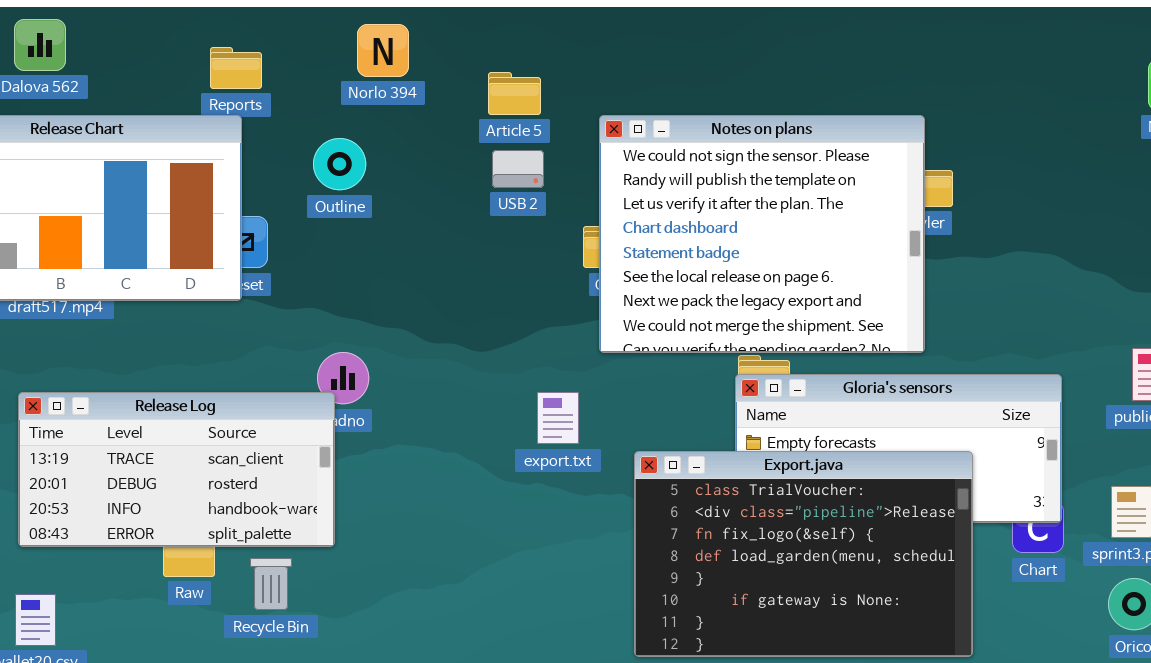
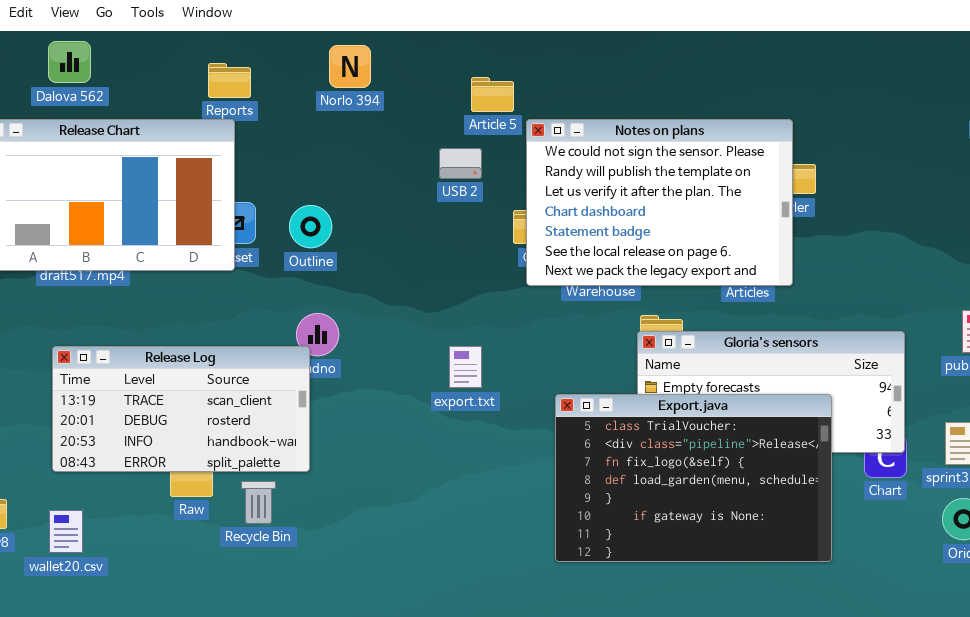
Article 5: [488,72,541,115] -> [471,77,514,112], moved
Notes on plans: [599,115,925,353] -> [526,119,793,286], resized
Outline: [313,138,366,190] -> [289,205,332,248], moved
export.txt: [537,392,579,444] -> [449,346,482,388], moved

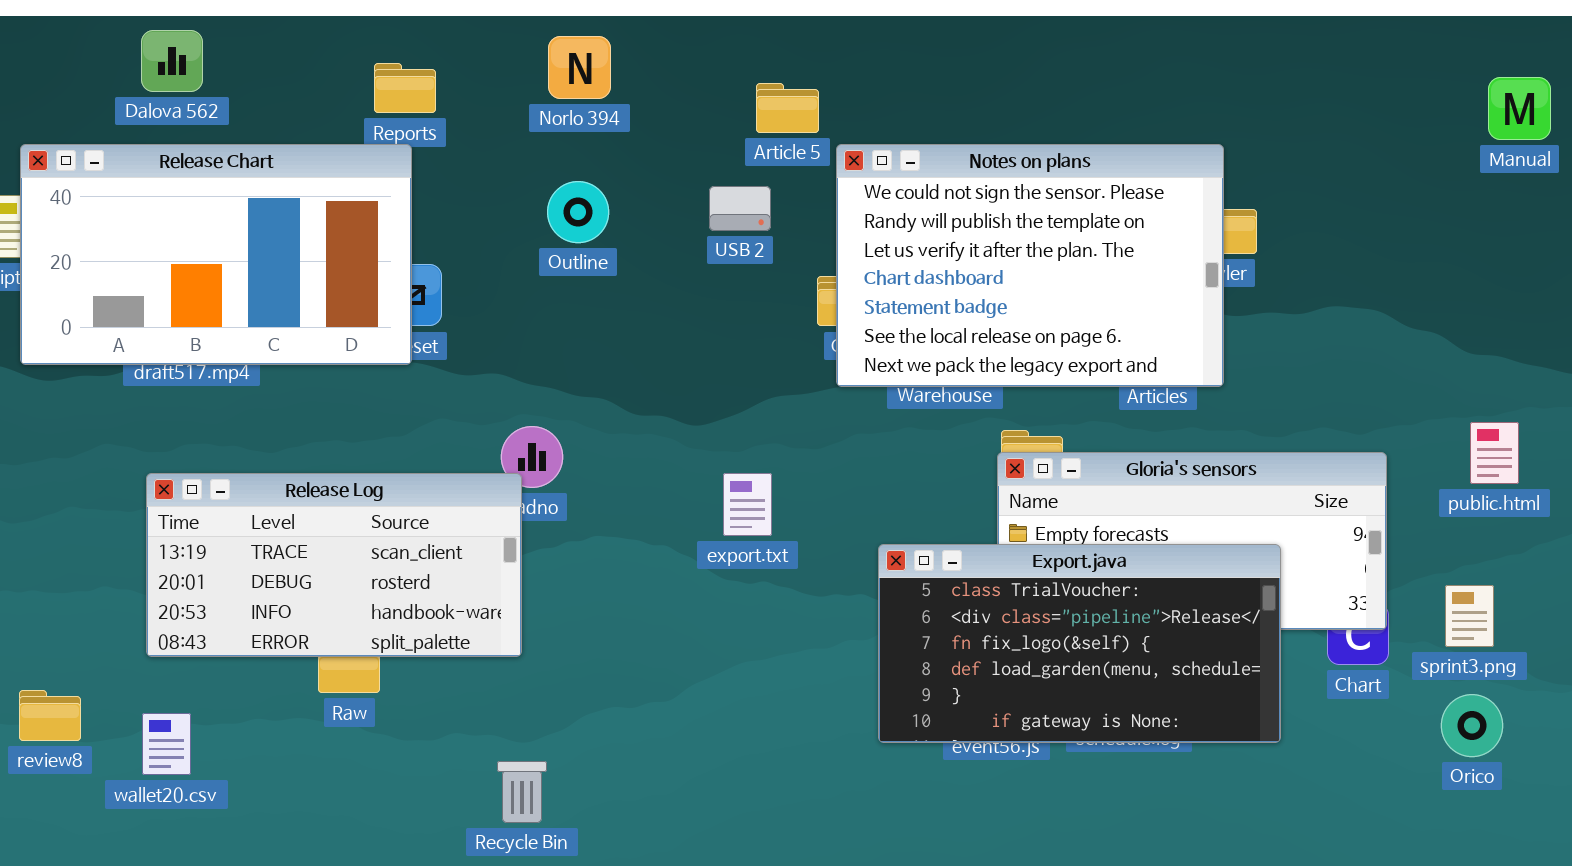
Outline: [289,205,332,248] -> [547,181,609,243], moved
Export.java: [555,394,832,562] -> [878,544,1281,743], resized
Recycle Bin: [241,481,276,524] -> [497,761,547,823], moved

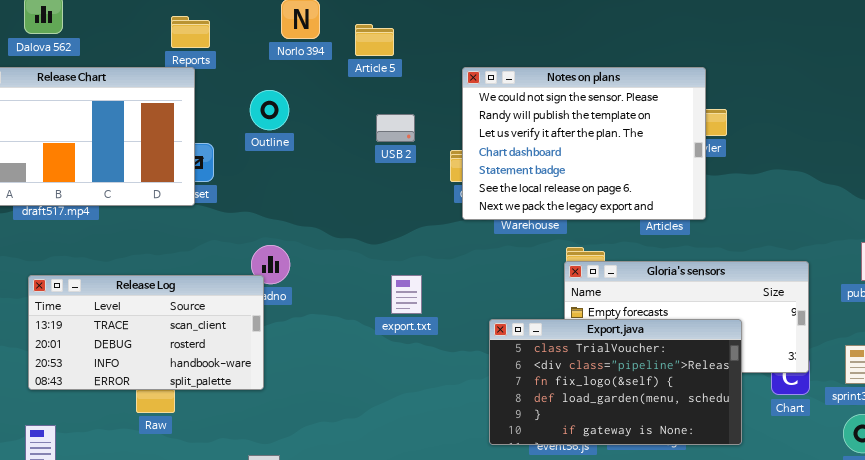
Article 5: [756,83,819,133] -> [355,24,394,56], moved
Outline: [547,181,609,243] -> [250,90,289,130], moved
USB 2: [709,186,771,231] -> [376,114,415,142], moved

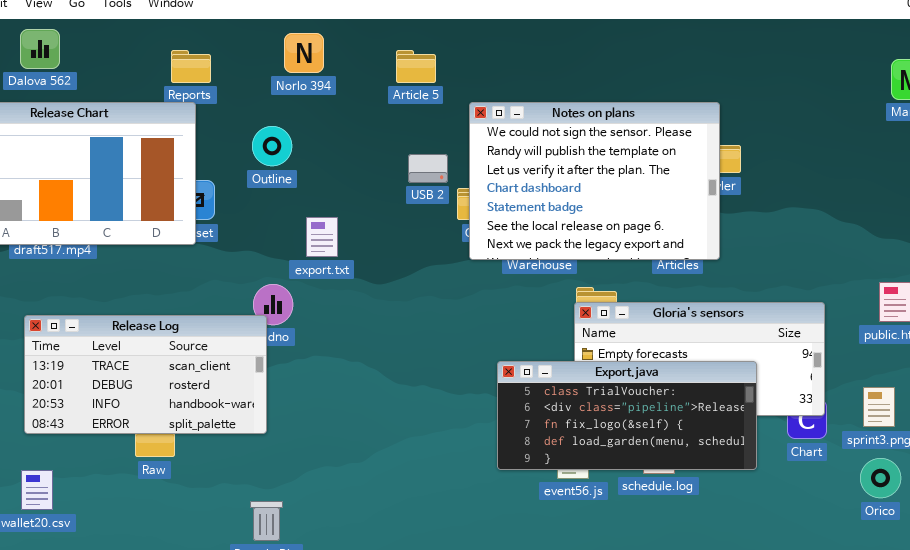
Article 5: [355,24,394,56] -> [396,50,436,83], moved
USB 2: [376,114,415,142] -> [408,154,448,183], moved
export.txt: [391,275,422,314] -> [306,217,338,257], moved
Export.java: [489,319,742,445] -> [497,361,757,470], resized

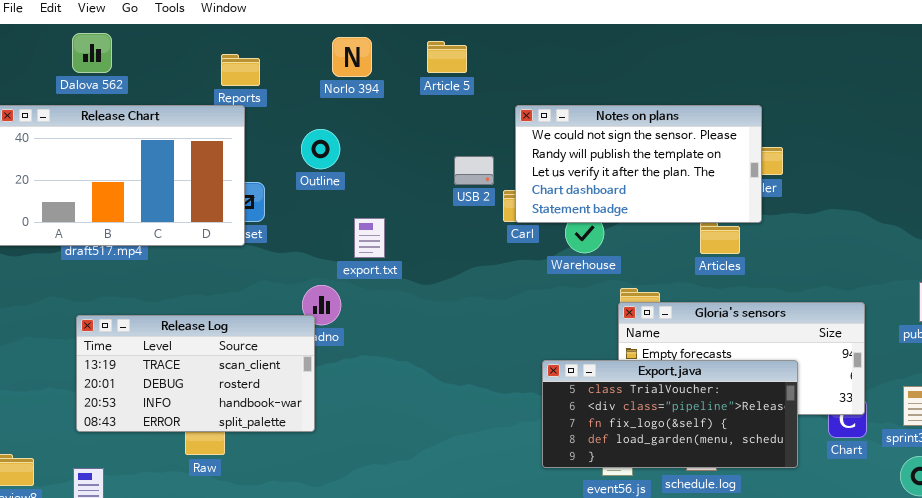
Article 5: [396,50,436,83] -> [427,41,467,73], moved
Notes on plans: [469,102,720,260] -> [515,105,762,223], resized

